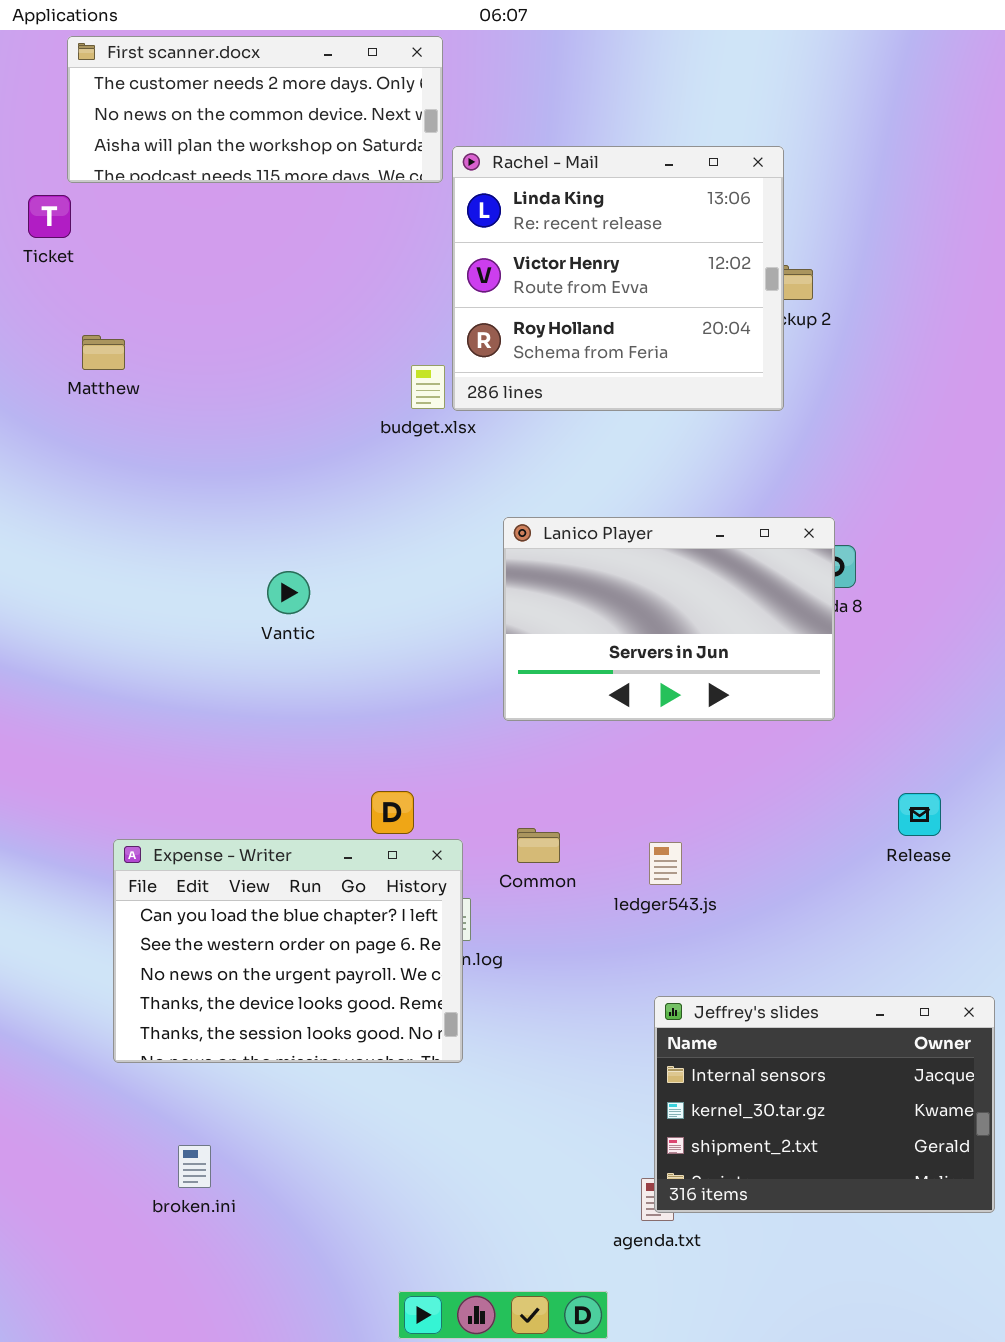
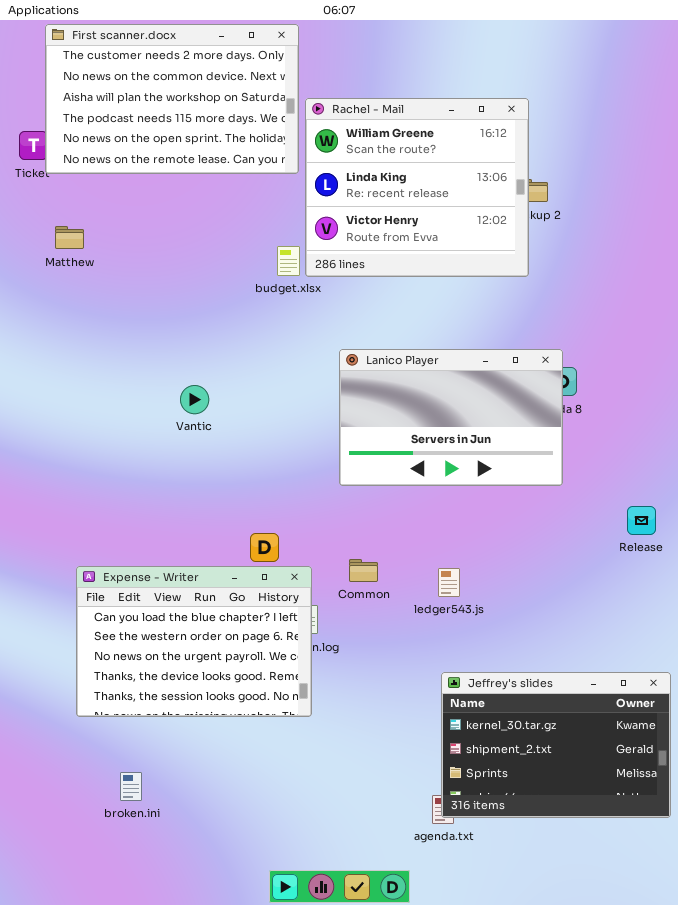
First scanner.docx: [67,36,443,183] -> [45,24,299,174], resized
Rachel - Mail: [452,146,784,411] -> [305,98,529,277], scrolled up 1 row
Release: [898,793,941,836] -> [627,506,656,535], moved
Jeffrey's slides: [654,996,995,1213] -> [441,672,671,818], scrolled down 1 row

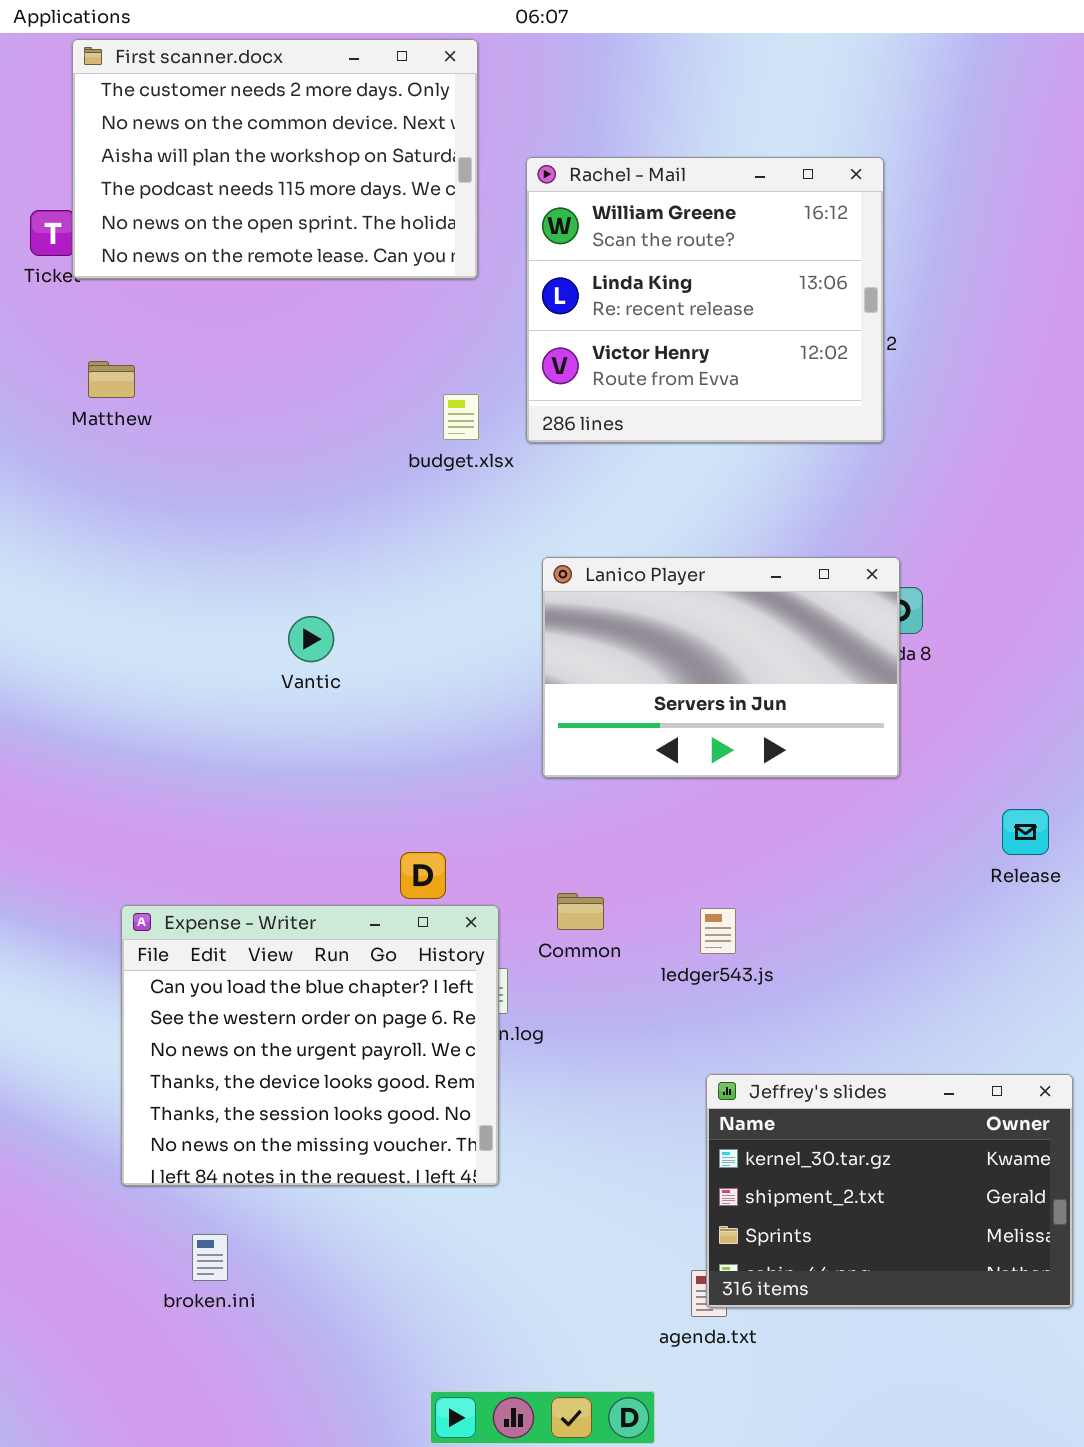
Rachel - Mail: [305,98,529,277] -> [526,157,884,443], moved
Expense - Writer: [76,566,312,717] -> [121,905,499,1186], resized

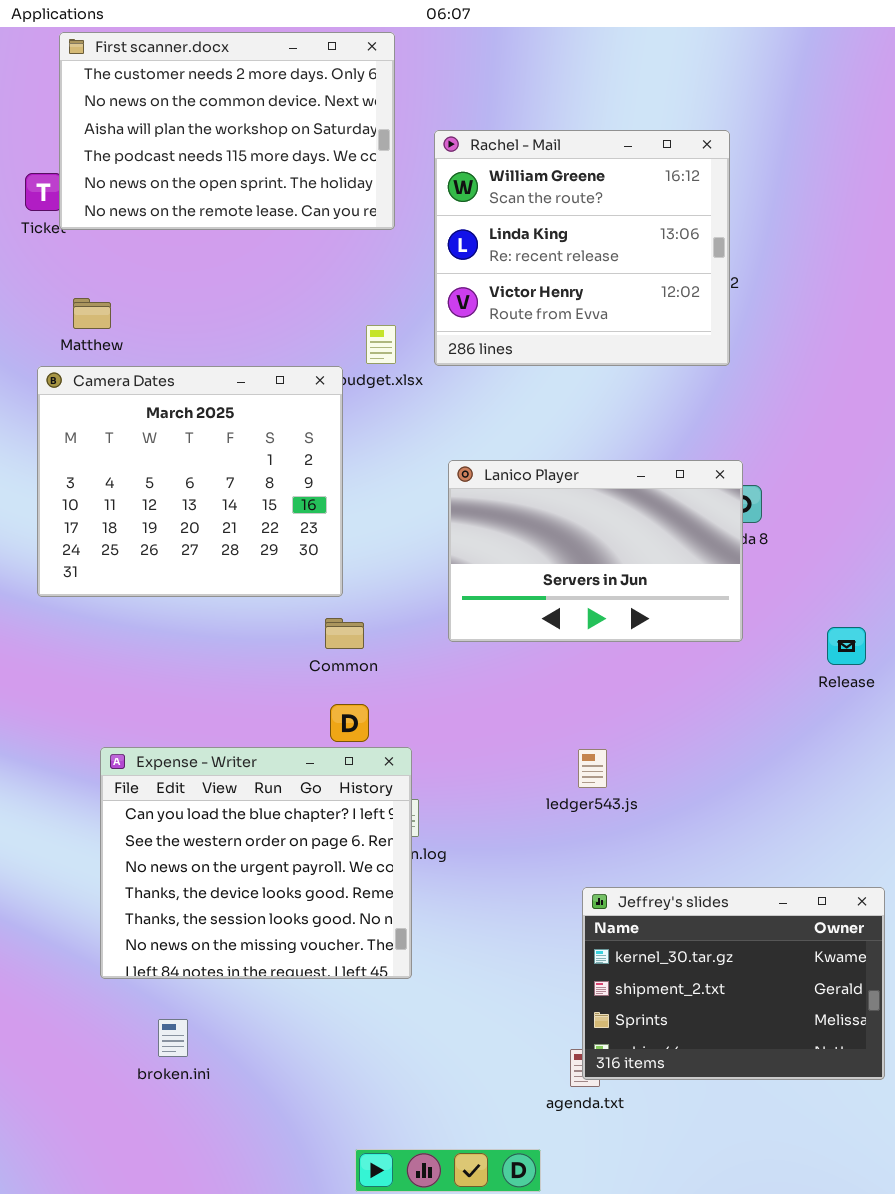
Camera Dates: none -> [37,366,343,597], opened
Release: [1002,809,1049,855] -> [827,627,866,665], moved
Common: [557,893,604,930] -> [325,618,364,649], moved

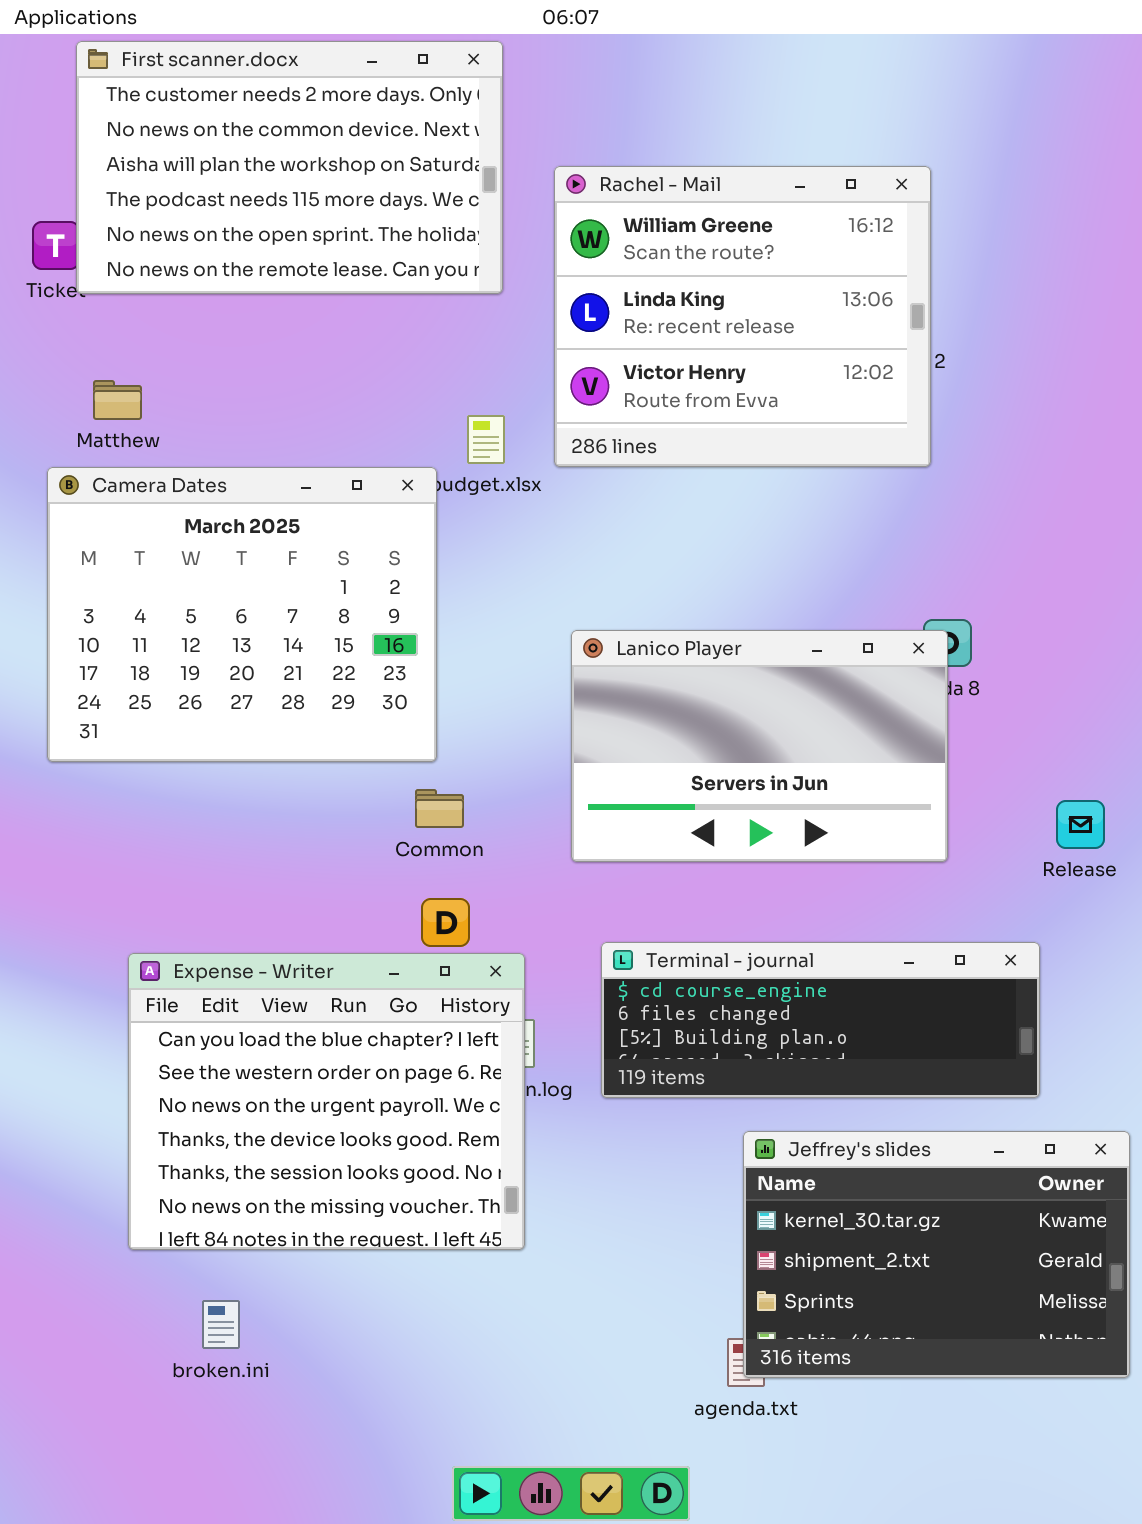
Lanico Player: [448,460,743,642] -> [571,630,948,862], moved
Terminal - journal: none -> [601,942,1040,1098], opened

